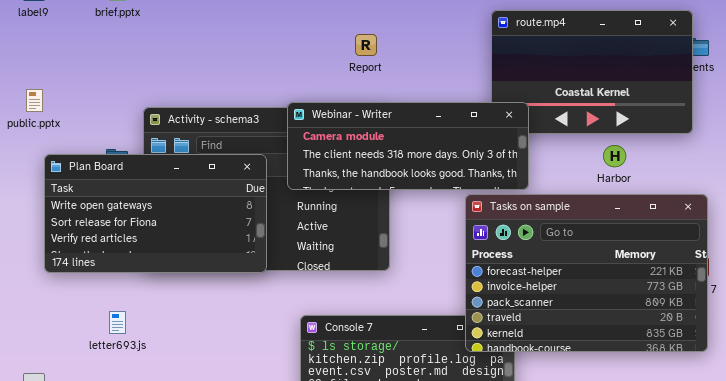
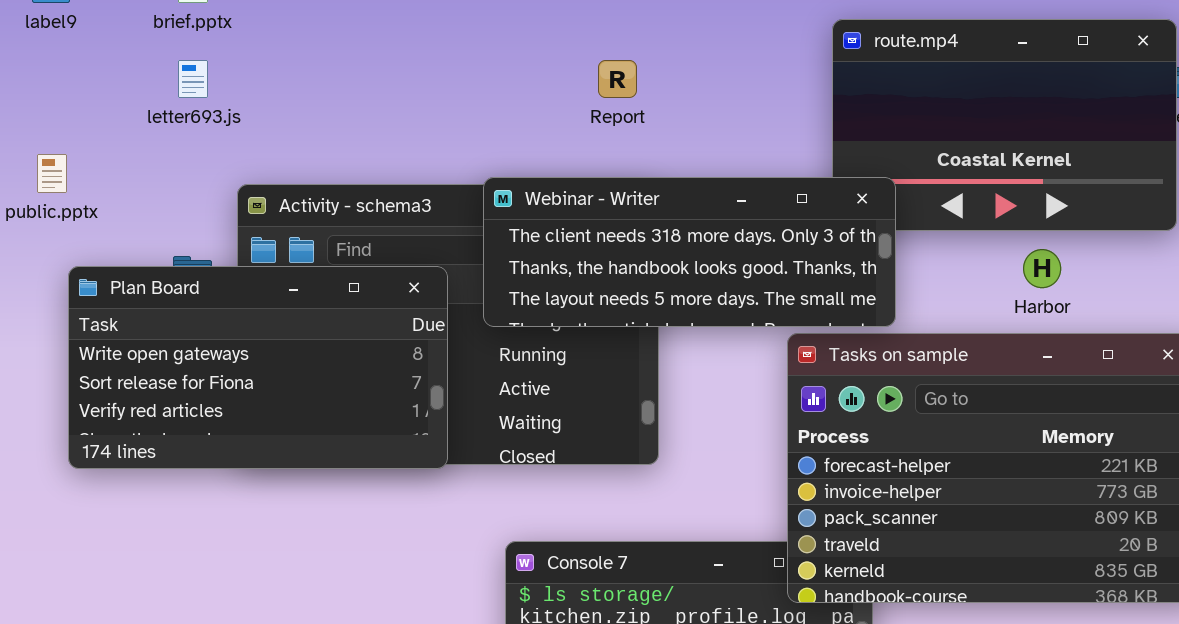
Webinar - Writer: [287,102,529,190] -> [483,177,896,327], scrolled down 1 row
letter693.js: [109,311,126,334] -> [178,60,208,98], moved

